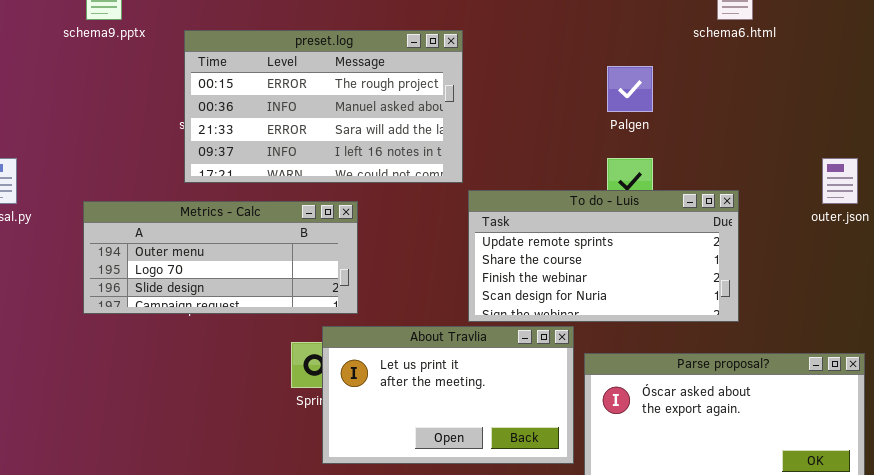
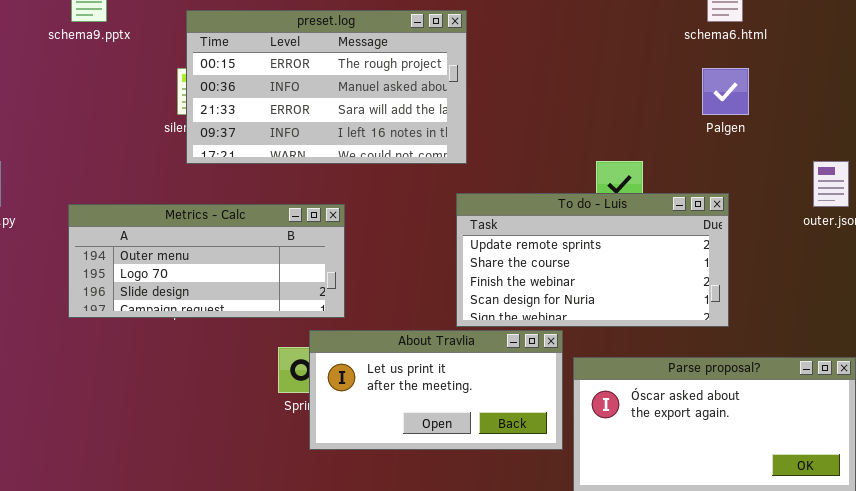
preset.log: [184,30,463,183] -> [186,10,467,164], moved
Palgen: [607,66,653,112] -> [702,68,749,115], moved
About Travlia: [322,326,574,464] -> [309,330,563,450], resized

